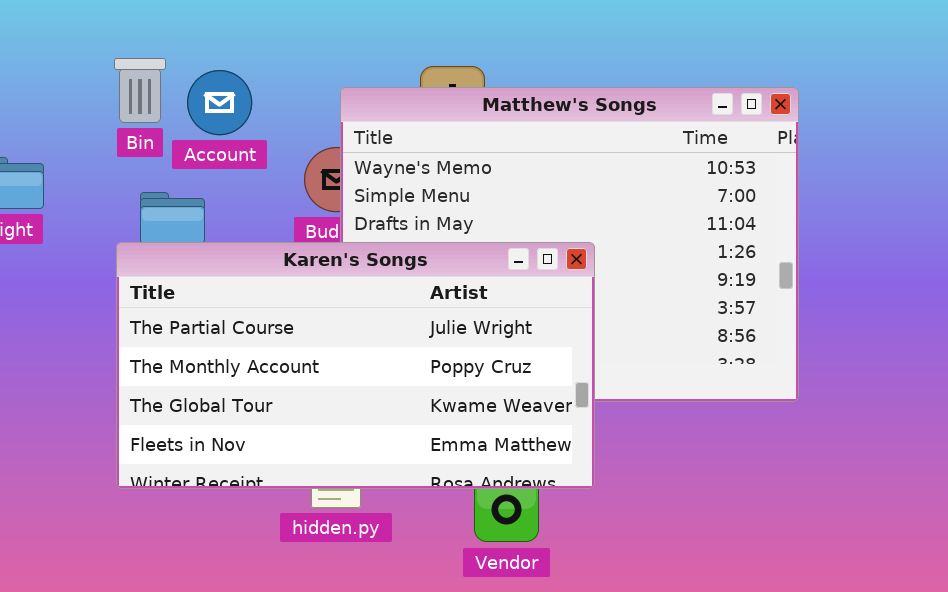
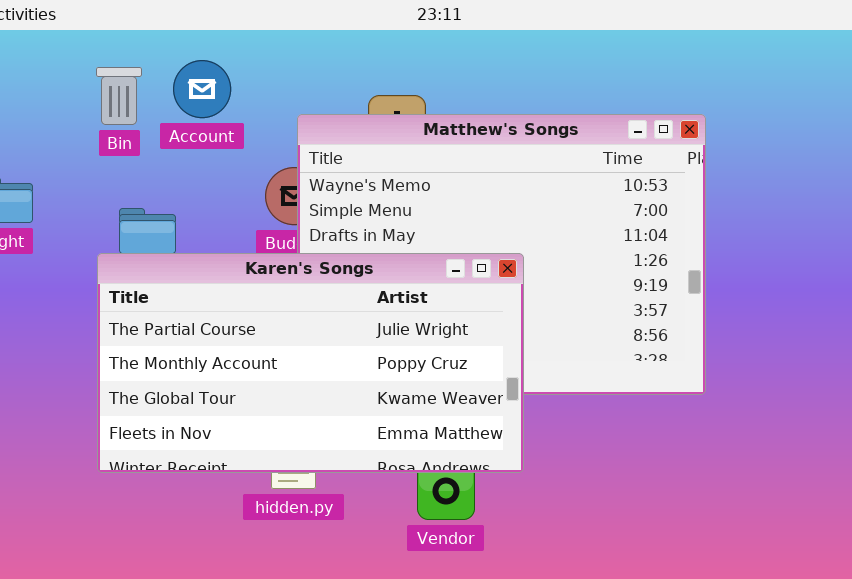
Bin: [114,58,166,123] -> [96,67,142,125], moved
Account: [187,70,252,135] -> [173,60,231,118], moved

